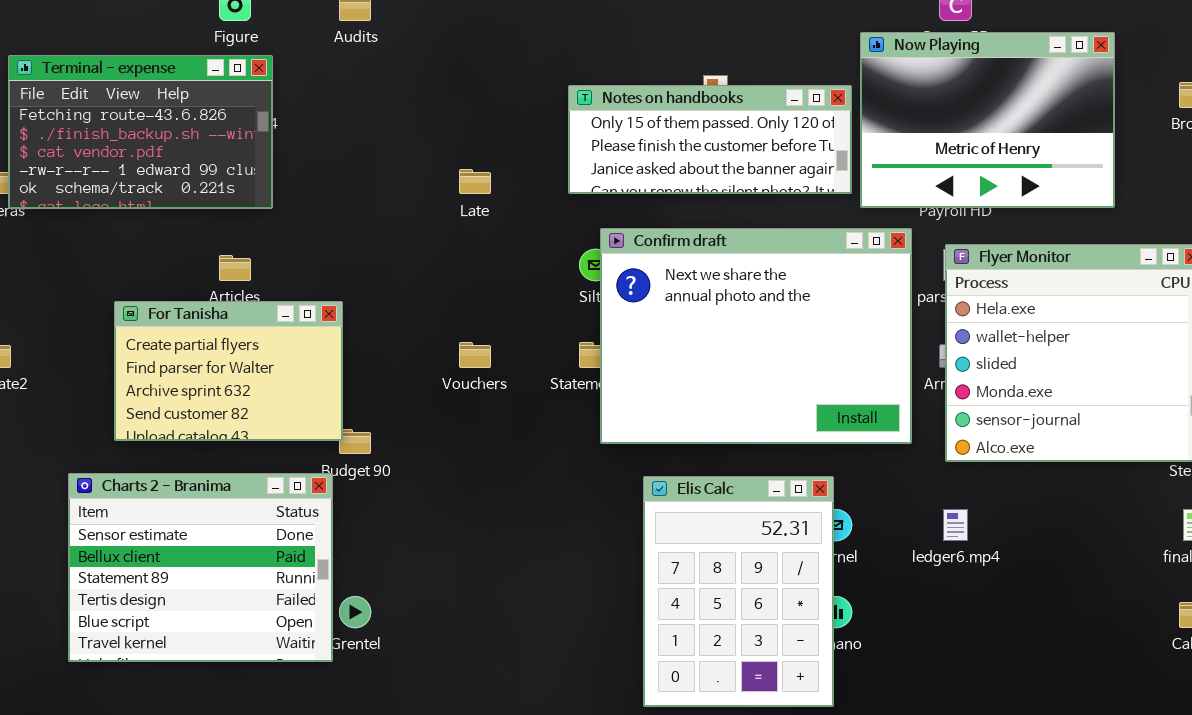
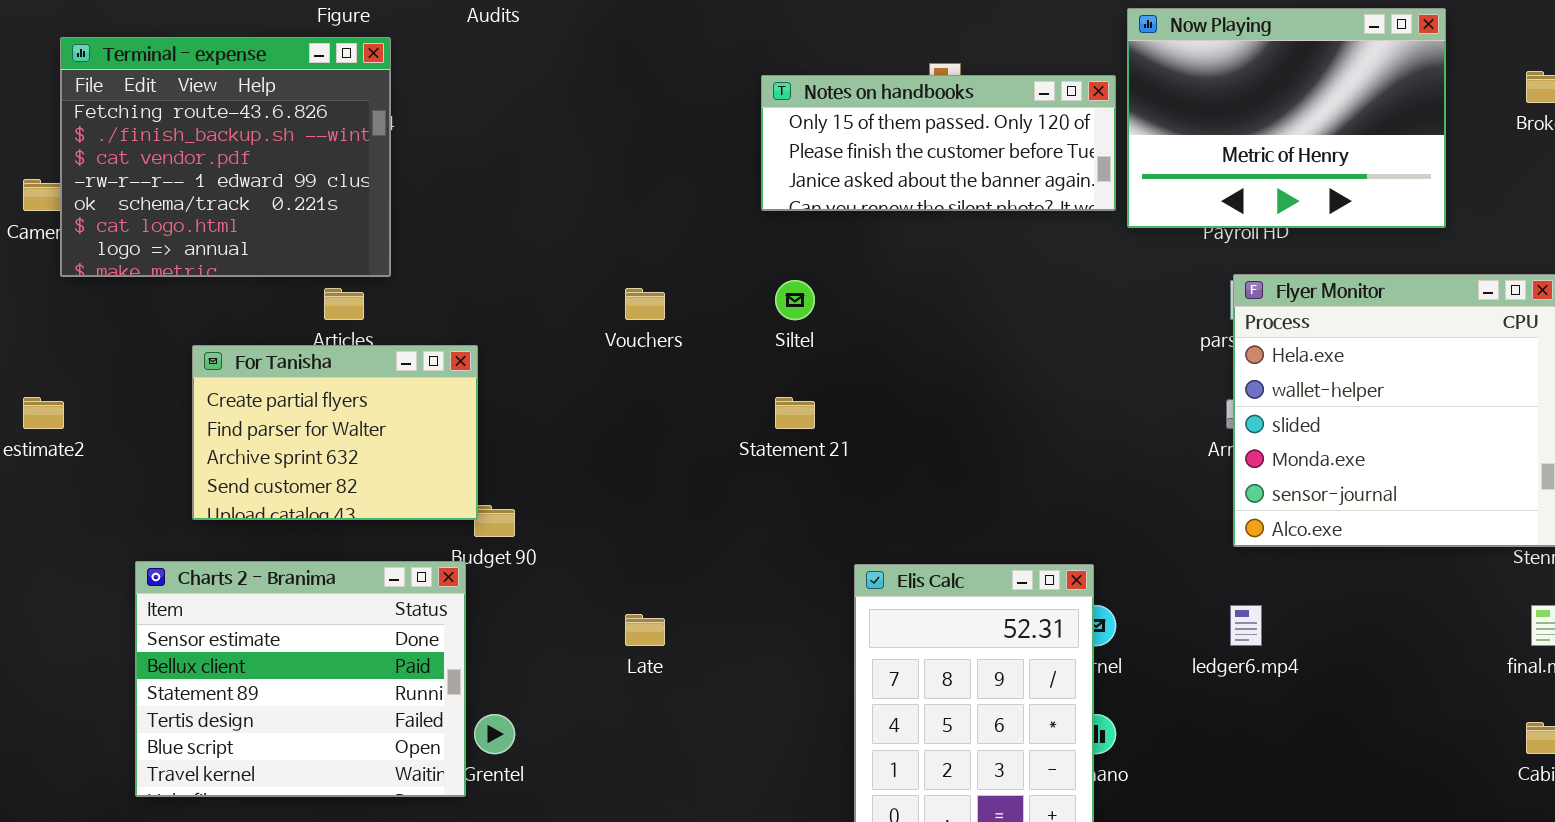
Terminal - expense: [8,55,273,209] -> [60,37,391,277], resized
Late: [459,169,491,194] -> [625,614,665,646], moved
Confirm draft: [600,228,912,444] -> none, closed
Vouchers: [459,342,491,368] -> [625,288,665,320], moved

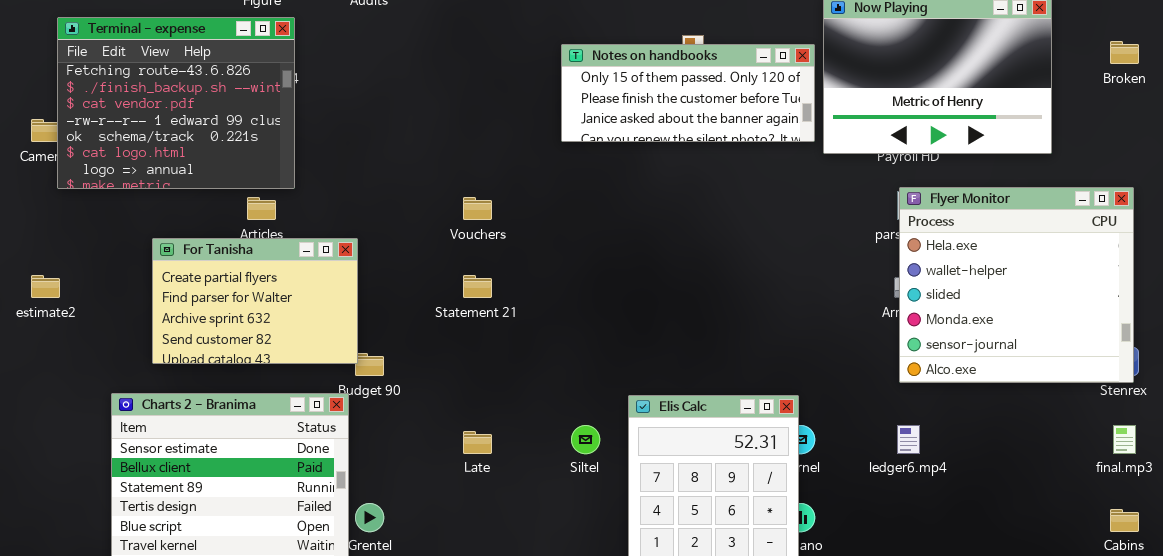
Siltel: [775,280,815,320] -> [571,425,600,454], moved
Statement 21: [775,397,815,429] -> [463,275,492,298], moved

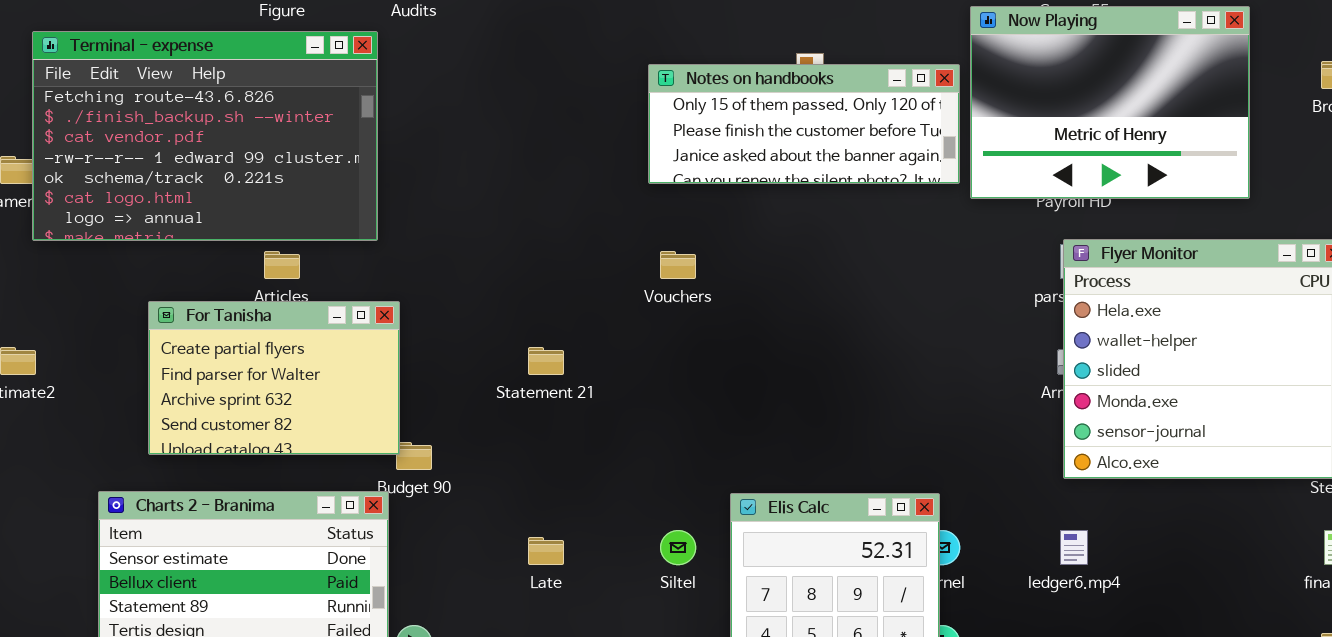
Terminal - expense: [57,17,295,189] -> [32,31,378,241], resized
Vouchers: [463,197,492,220] -> [660,251,696,279], moved

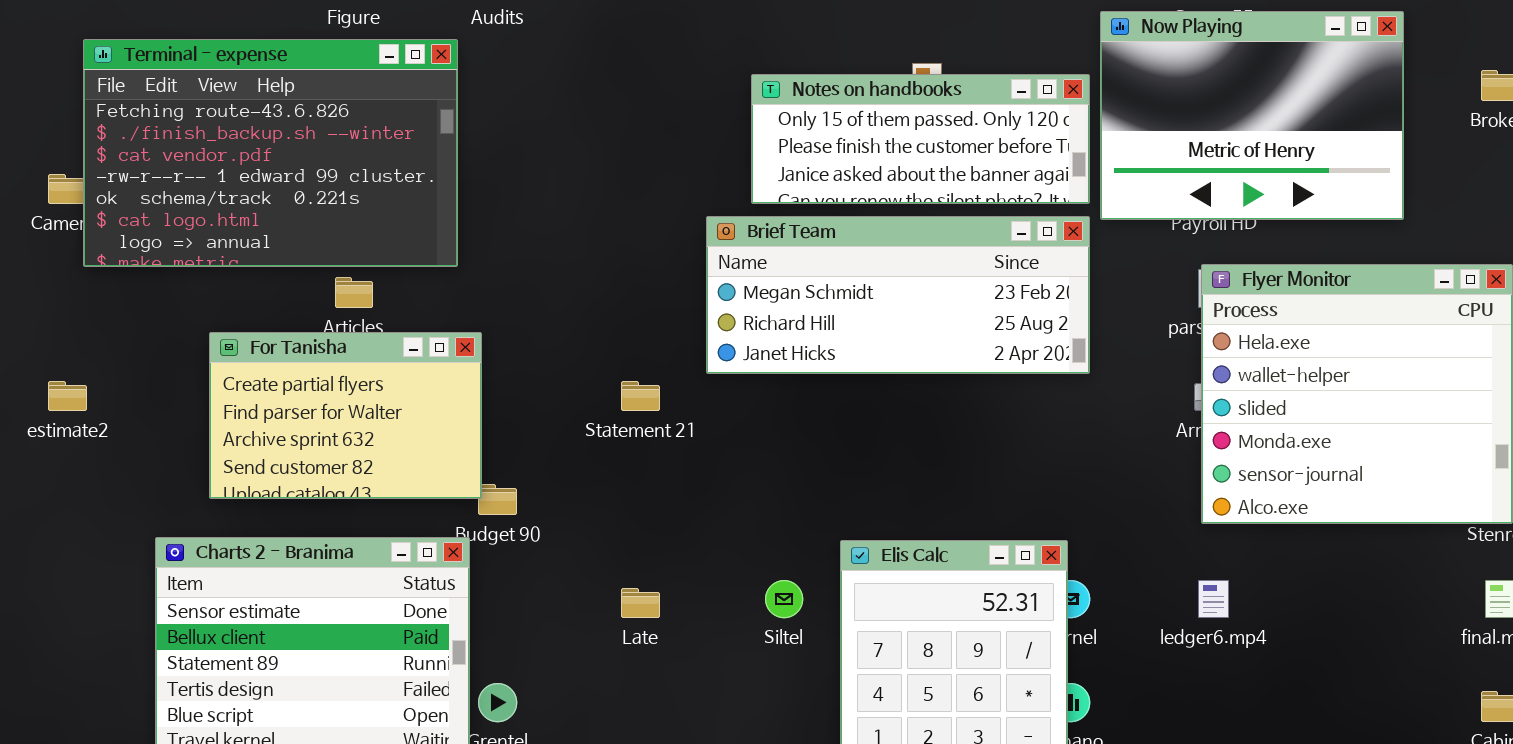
Brief Team: none -> [706,216,1090,374], opened

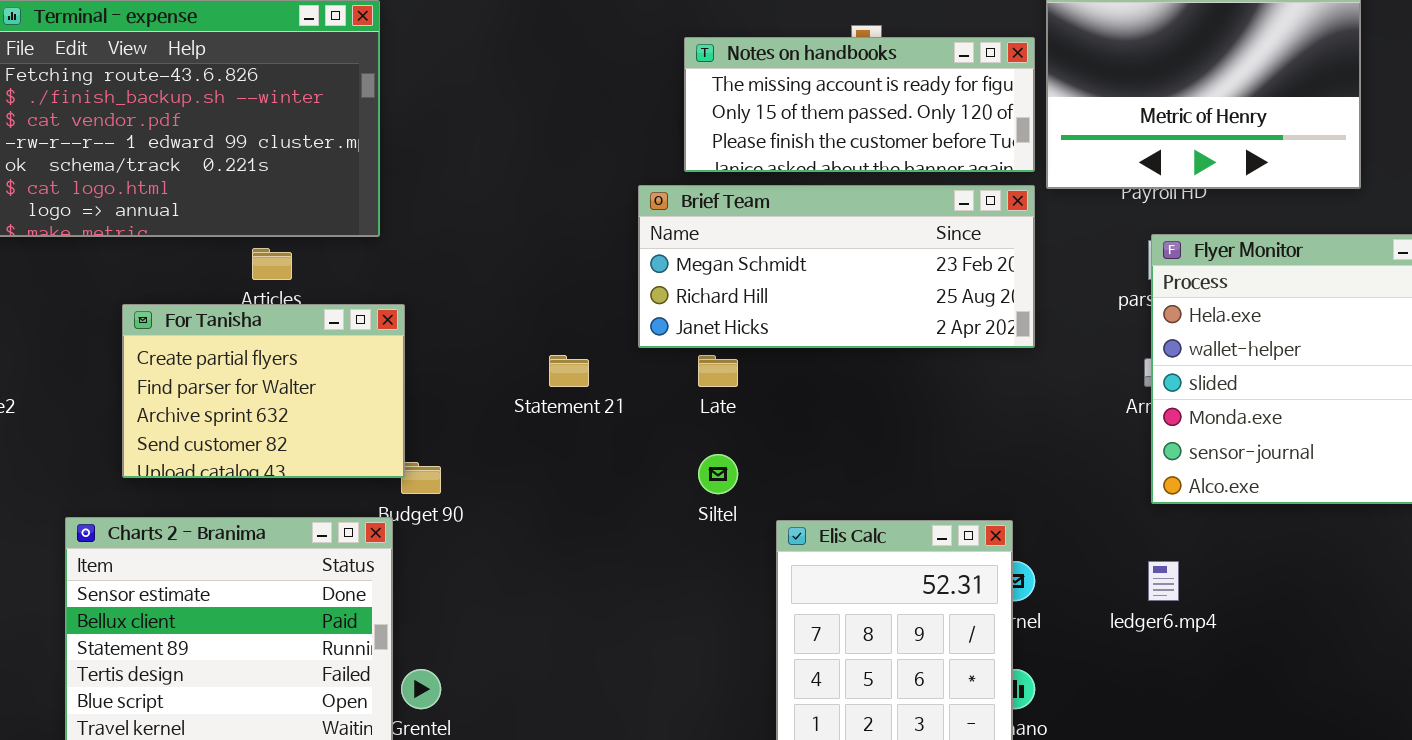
Notes on handbooks: [751,74,1090,204] -> [684,37,1035,172], scrolled up 1 row
Siltel: [765,580,803,618] -> [698,454,738,494], moved
Late: [621,588,660,618] -> [698,355,738,387], moved

